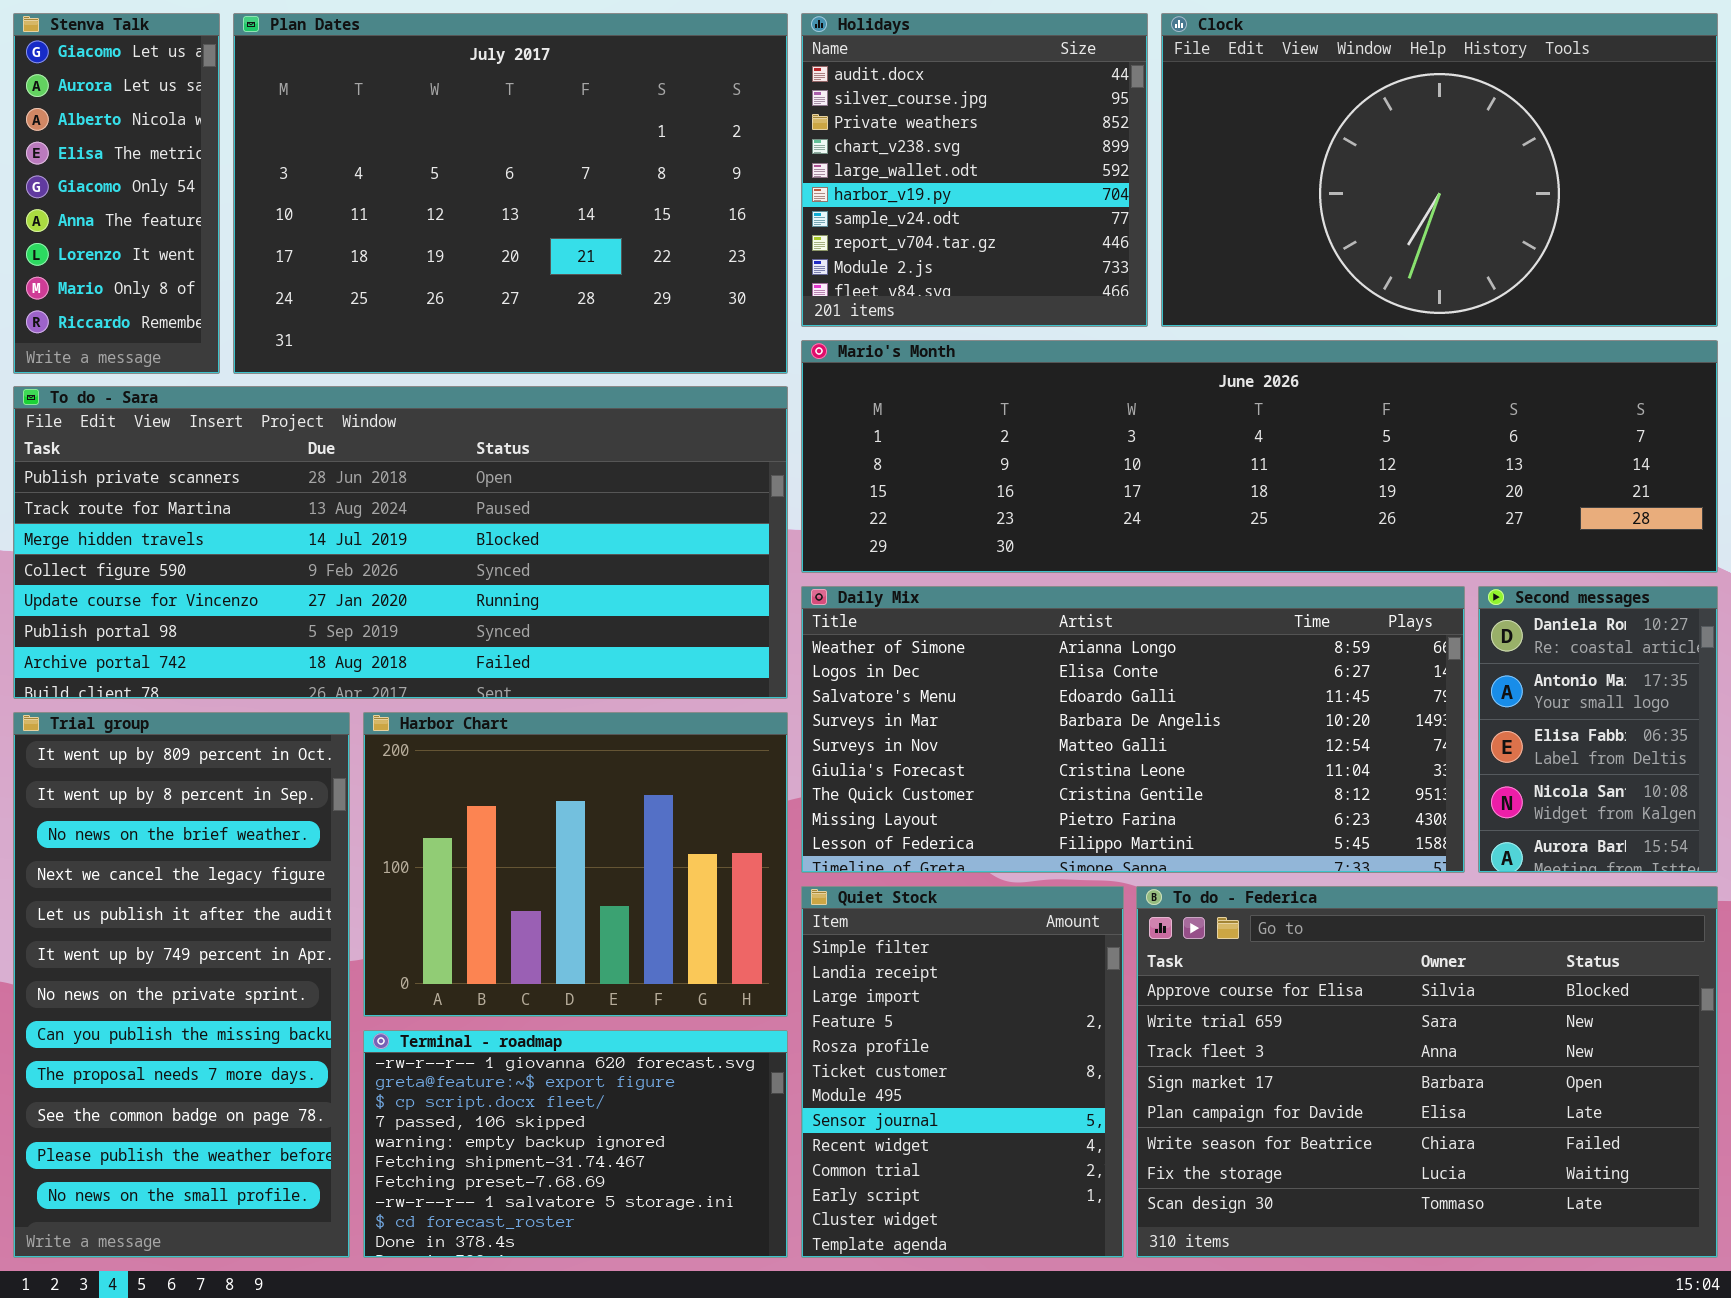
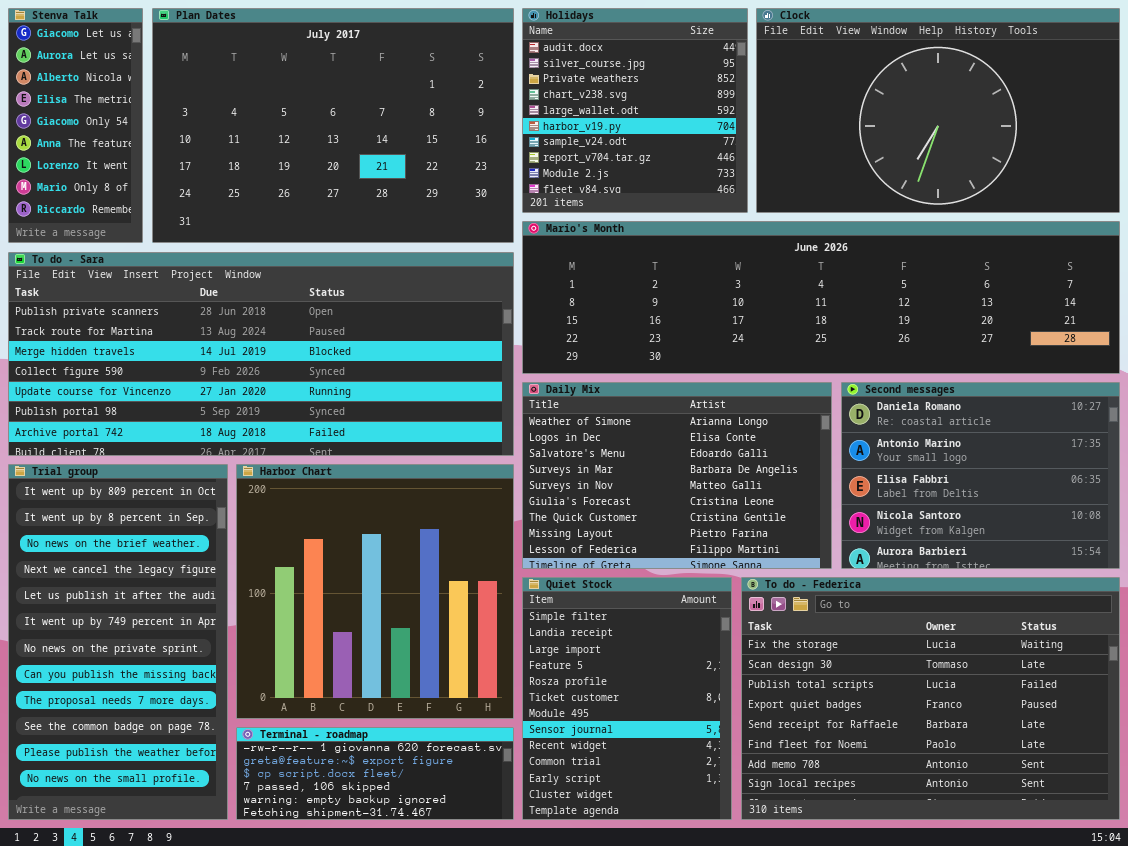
Daily Mix: [801,586,1465,873] -> [522,382,832,569], resized
Second messages: [1478,586,1718,873] -> [841,382,1120,569], resized
Harbor Chart: [363,712,788,1017] -> [236,464,514,719], resized
To do - Federica: [1136,886,1718,1258] -> [741,577,1120,820], scrolled down 6 rows
Terminal - roadmap: [363,1030,788,1258] -> [236,727,514,820], resized

